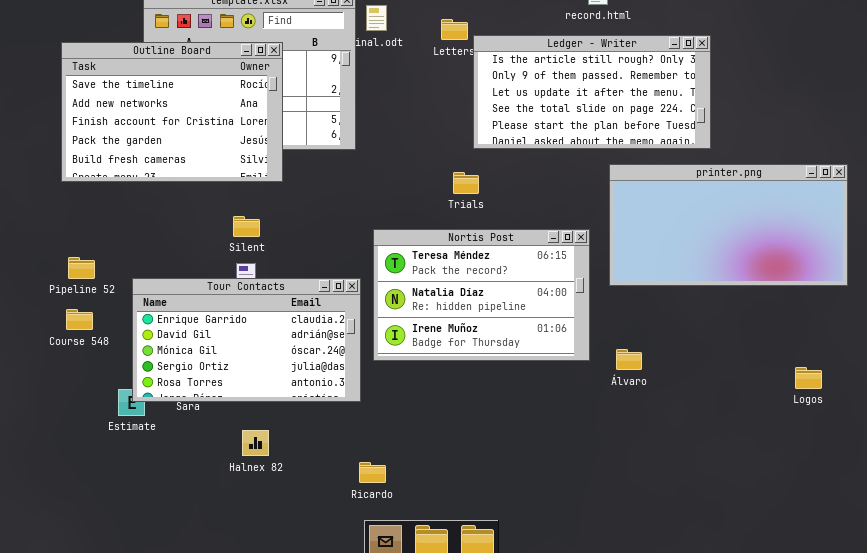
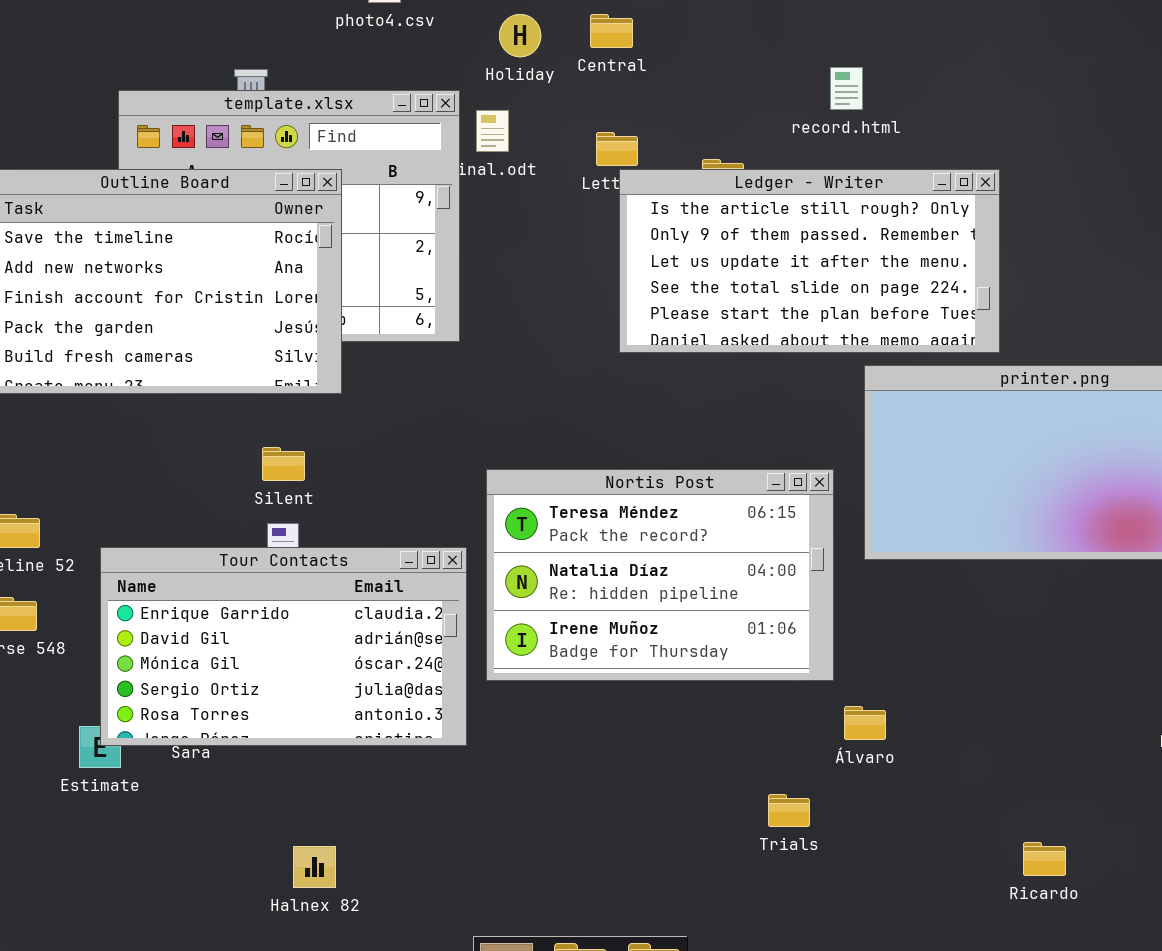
Ledger - Writer: [473,35,711,149] -> [619,169,1000,353], moved
Trials: [453,172,479,194] -> [768,794,810,827], moved
Álvaro: [616,349,642,370] -> [844,706,886,740], moved
Halnex 82: [242,430,269,456] -> [293,846,336,888], moved
Ricardo: [359,462,386,483] -> [1023,842,1066,876], moved

